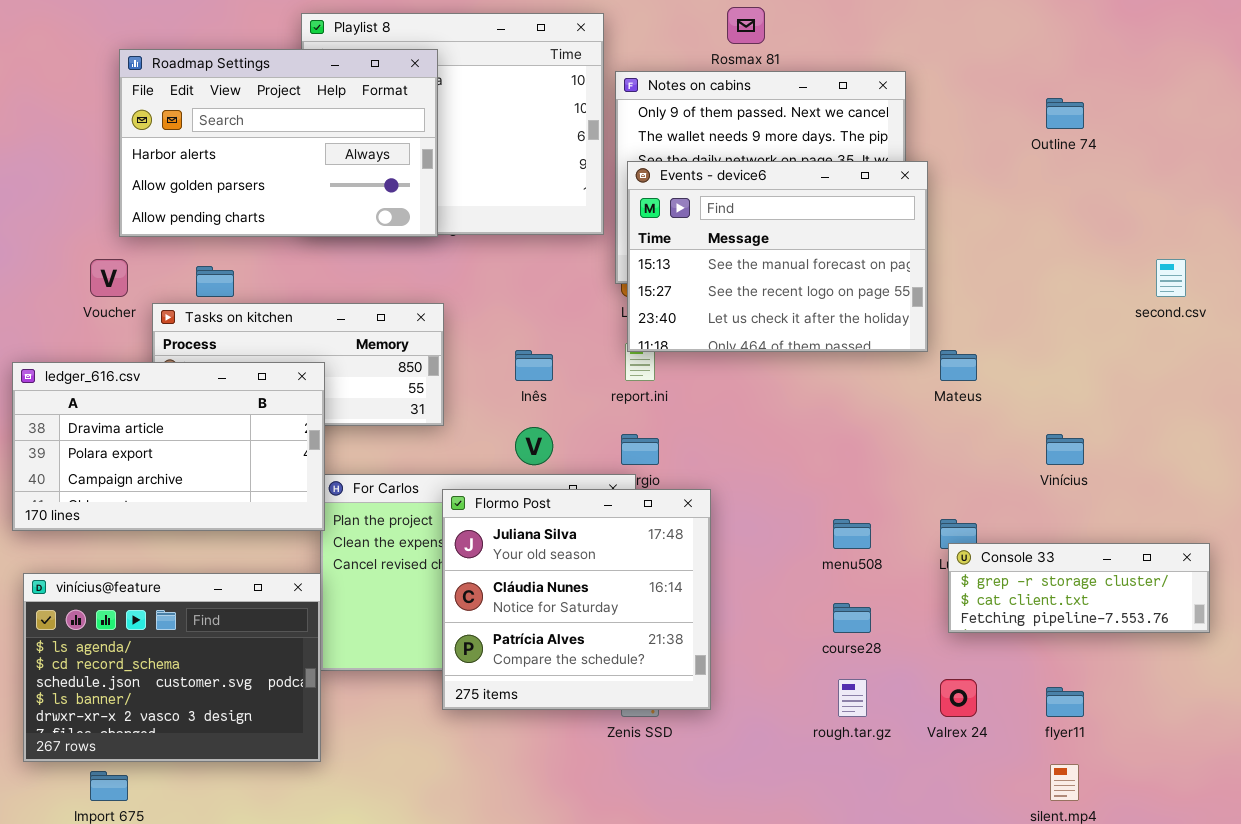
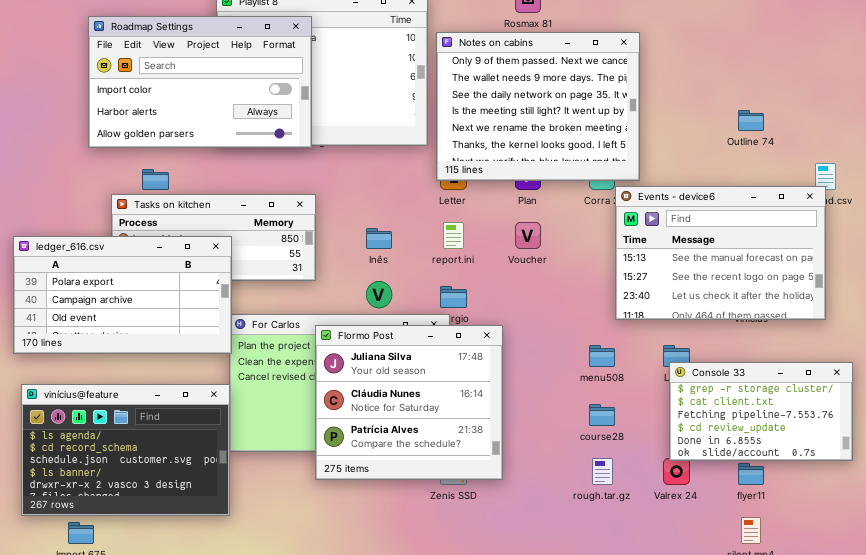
Roadmap Settings: [119,49,438,237] -> [88,16,312,148], scrolled up 1 row
Outline 74: [1046,98,1084,129] -> [738,110,764,131], moved
Events - device6: [627,161,928,352] -> [615,186,826,320], moved
Voucher: [90,259,128,297] -> [515,222,541,249], moved
ledger_616.csv: [12,362,325,531] -> [13,236,232,354], scrolled down 1 row
Console 33: [948,543,1210,633] -> [669,362,853,461], resized

